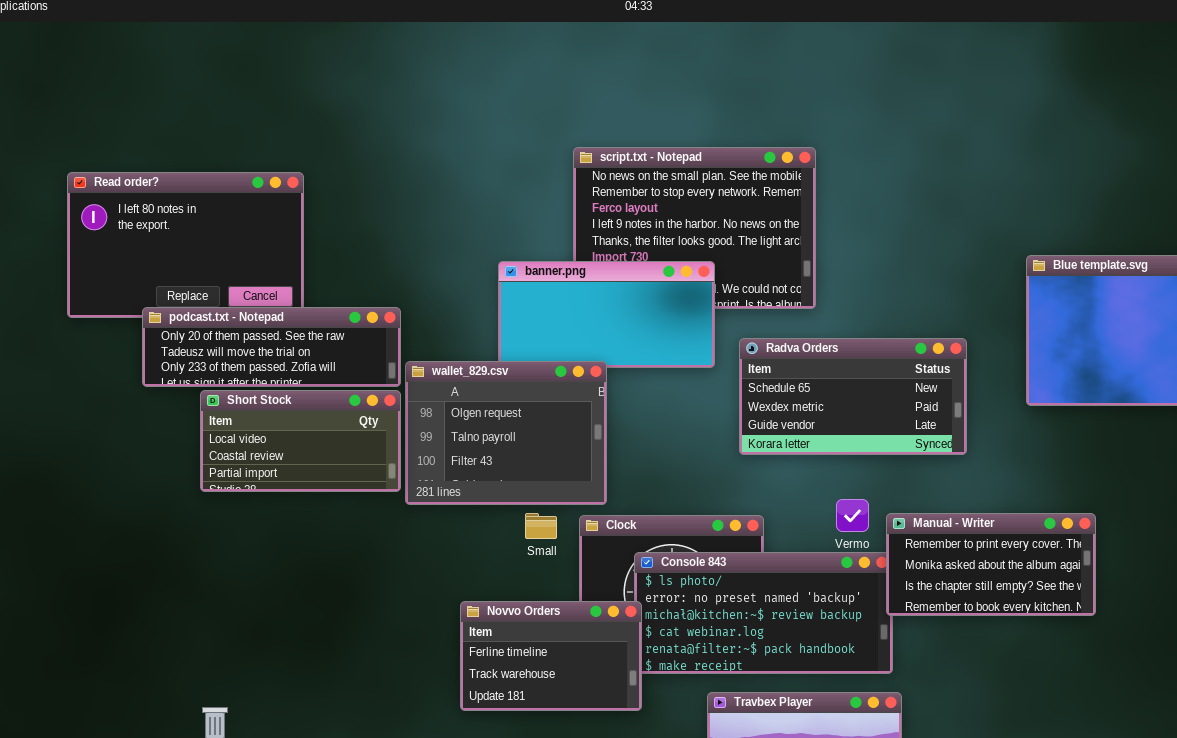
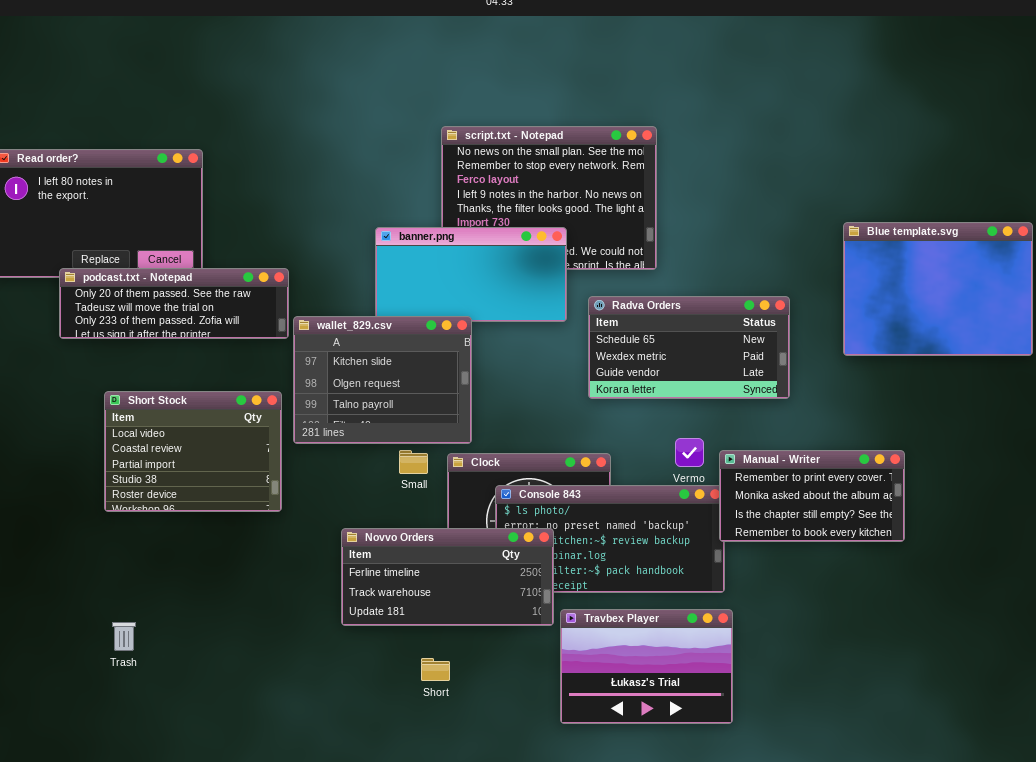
wallet_829.csv: [405,361,607,505] -> [293,316,472,444], scrolled up 1 row
Short Stock: [200,390,401,492] -> [104,391,282,512], moved, resized
Novvo Orders: [460,601,642,711] -> [341,528,554,626], resized

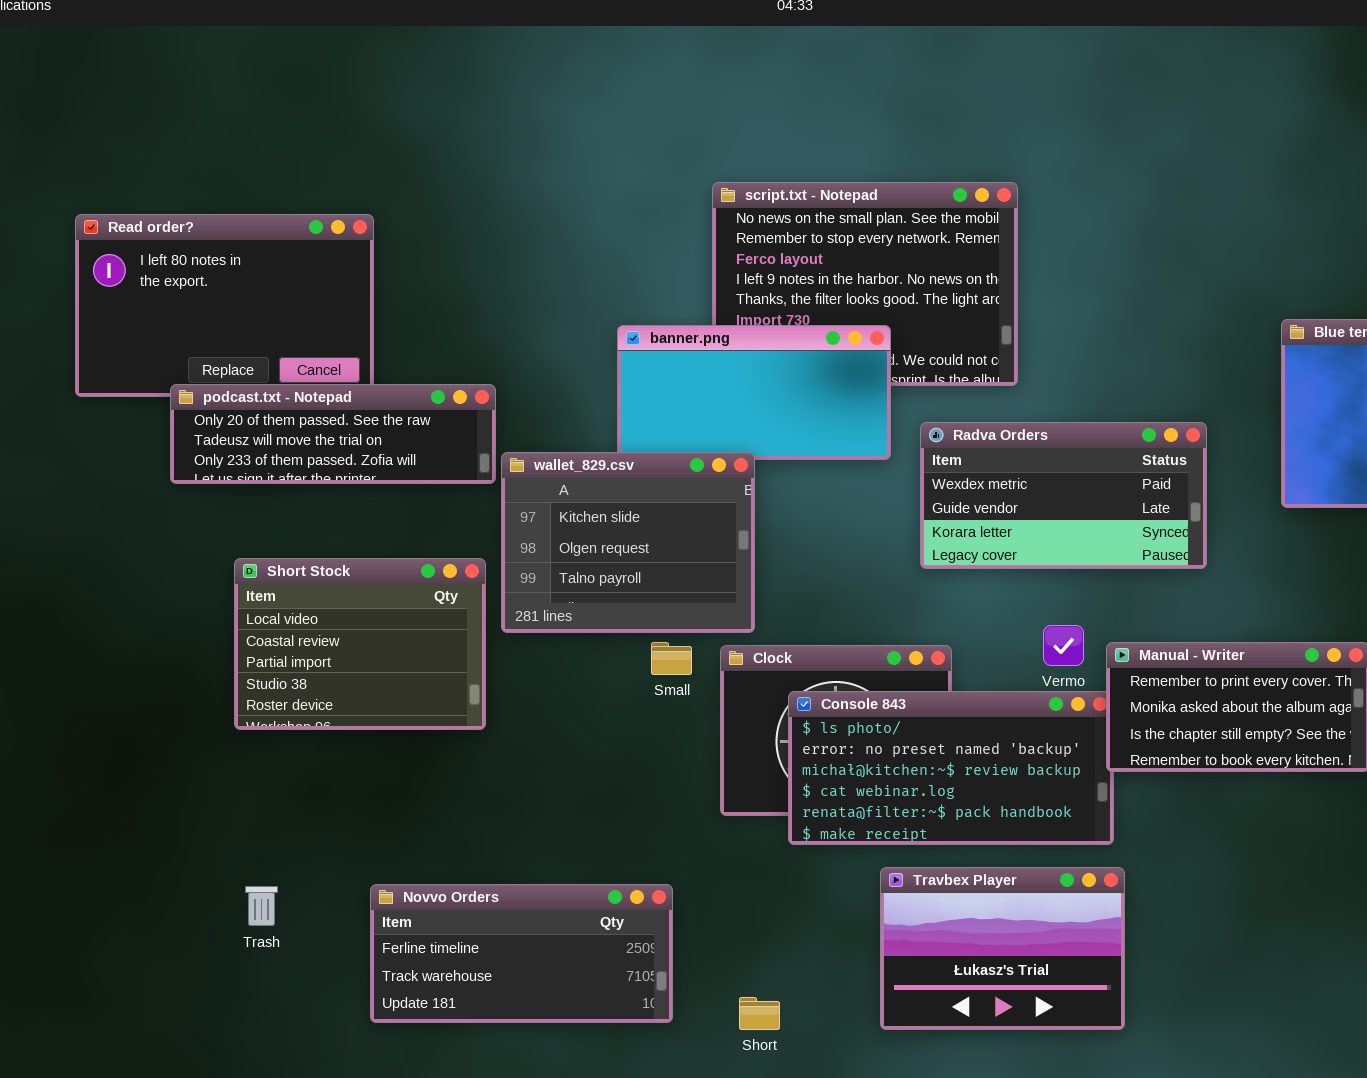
Radva Orders: [588,296,790,399] -> [920,422,1207,569], scrolled down 1 row
Novvo Orders: [341,528,554,626] -> [370,884,673,1023], moved
Short: [421,658,450,681] -> [739,997,780,1030], moved

